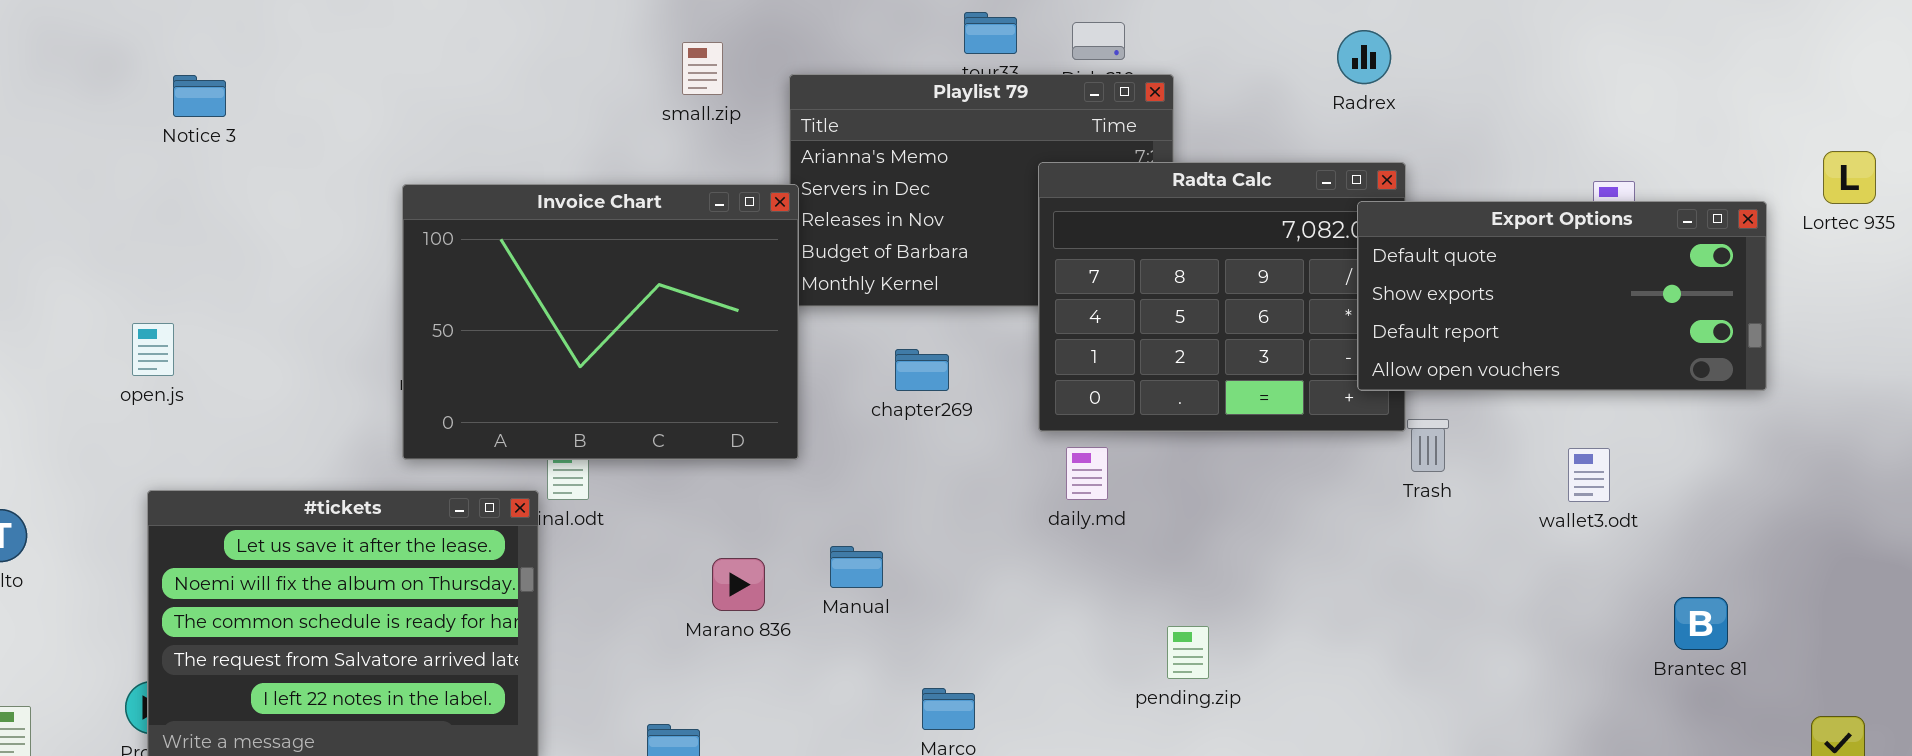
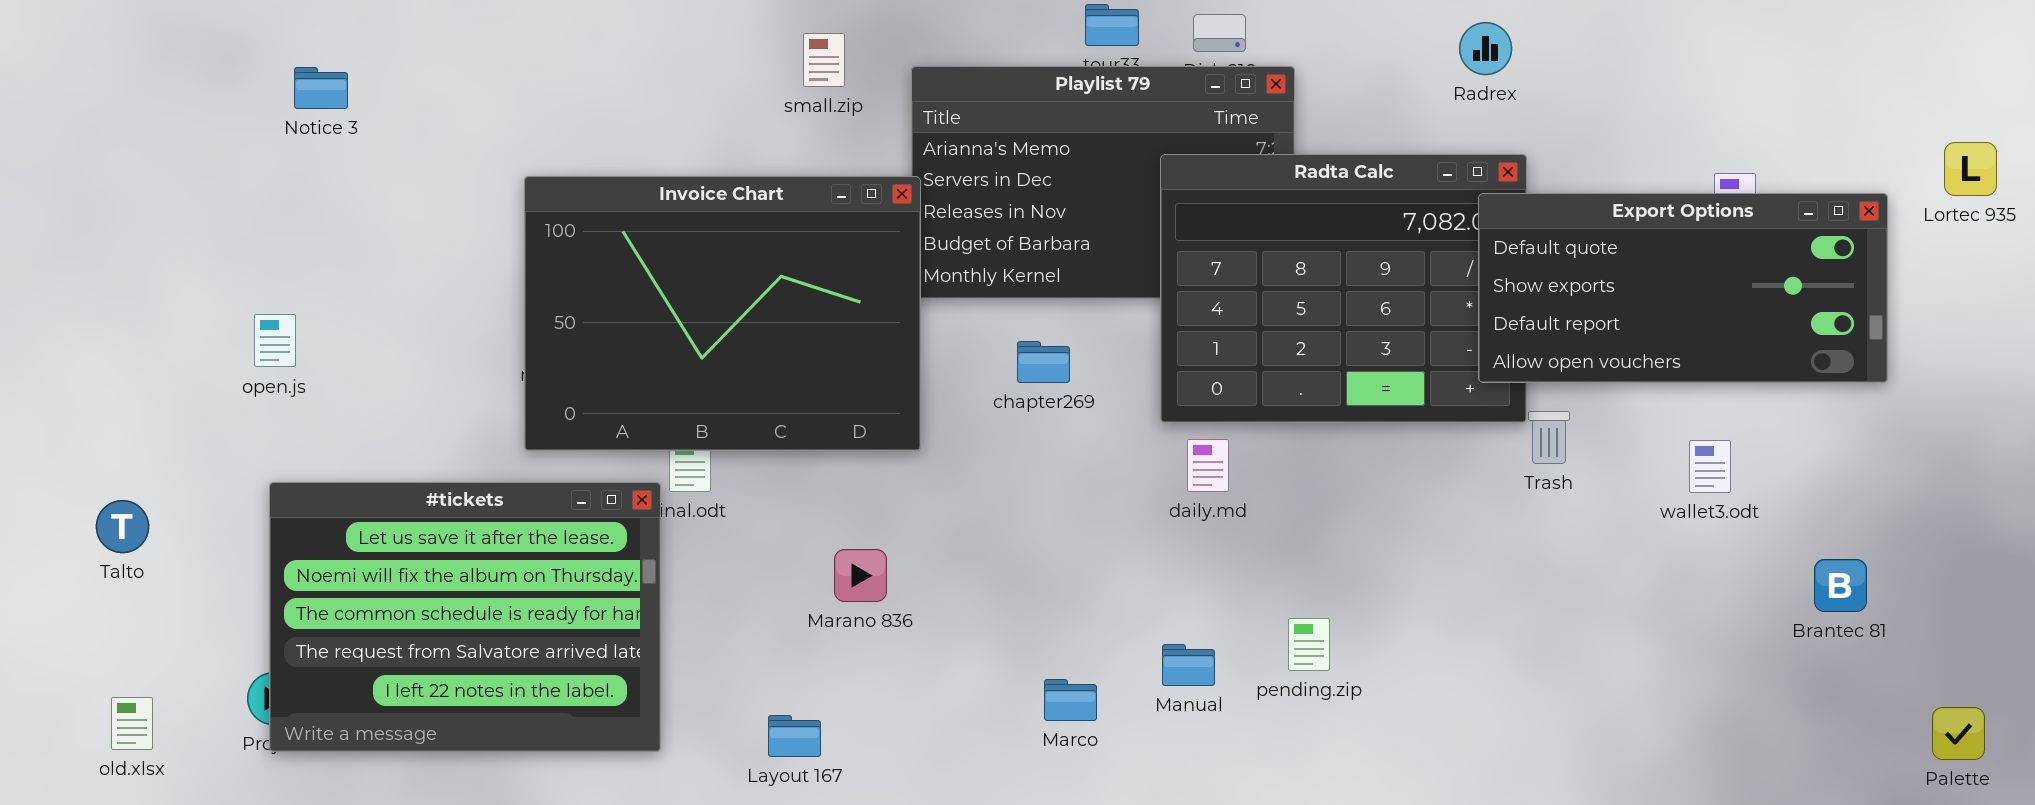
Manual: [830,546,883,588] -> [1162,644,1215,686], moved
Brantec 81: [1674,597,1728,650] -> [1814,559,1867,612], moved

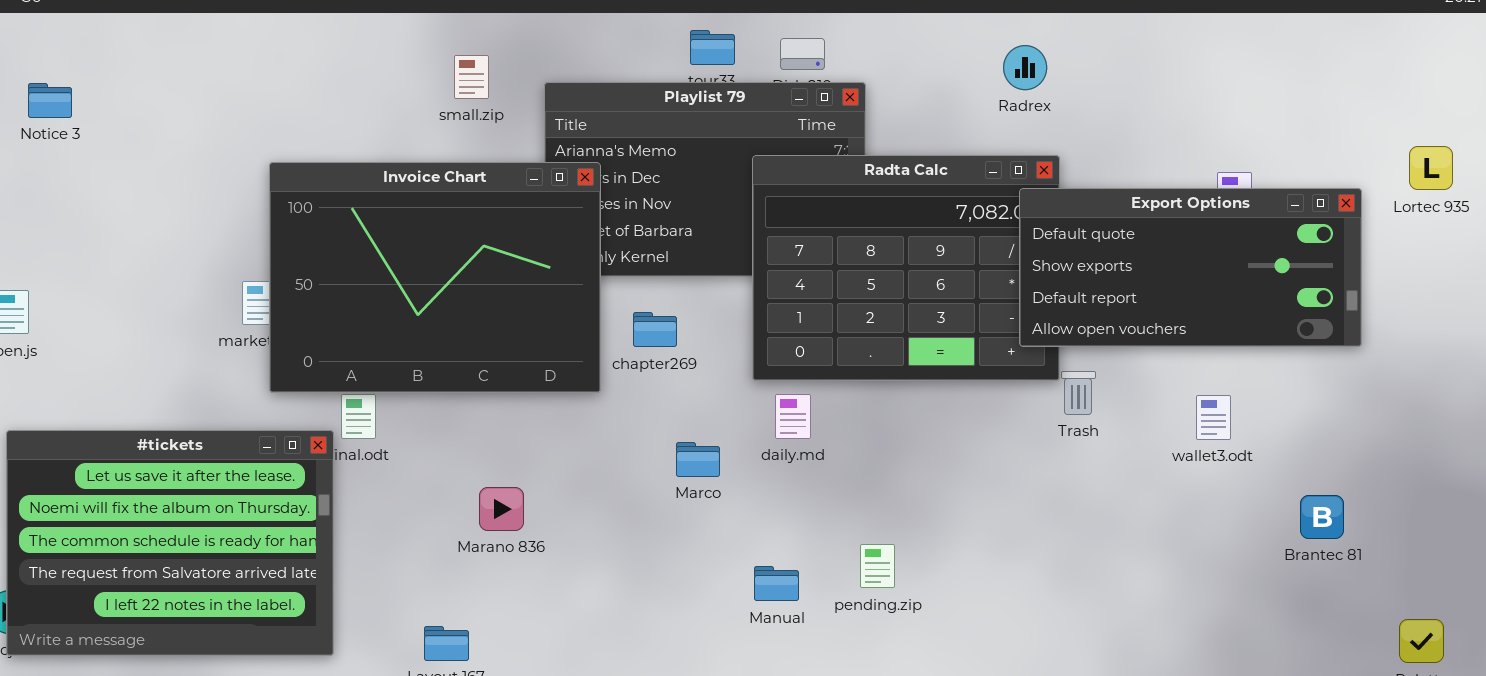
Invoice Chart: [524,176,921,451] -> [269,162,601,393], moved
Marco: [1044,679,1097,721] -> [676,442,720,477], moved

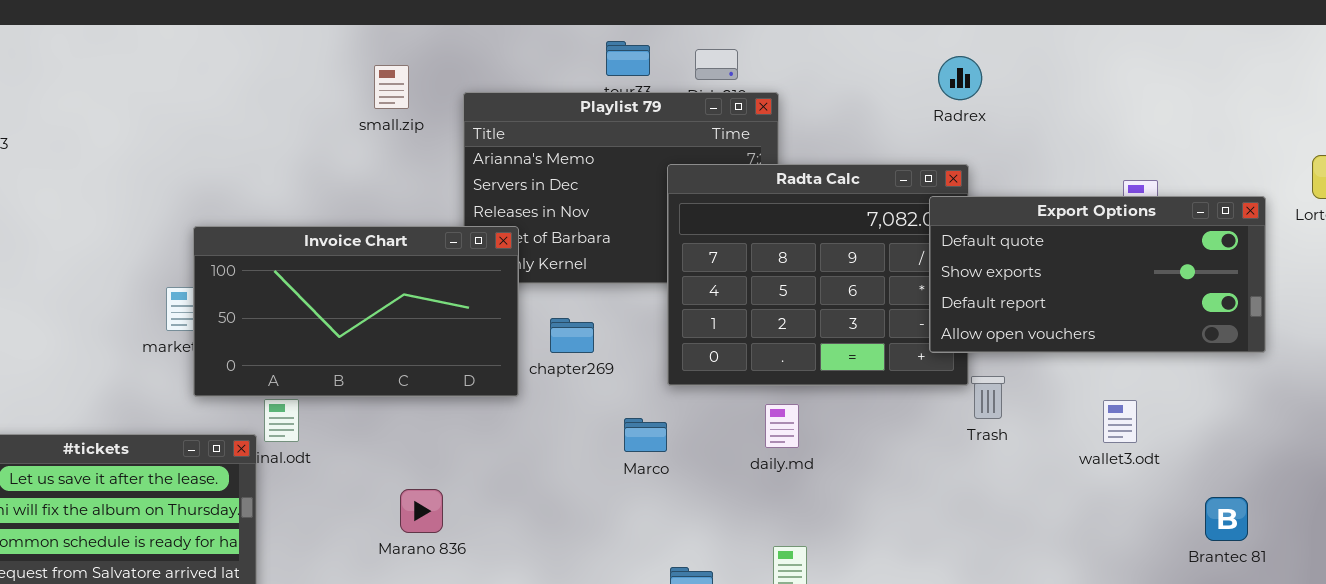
Radrex: [1003,45,1047,90] -> [938,56,982,100], moved
Invoice Chart: [269,162,601,393] -> [193,226,519,397], resized
daily.md: [775,394,811,439] -> [765,404,799,448], moved
Marco: [676,442,720,477] -> [624,418,667,452], moved

